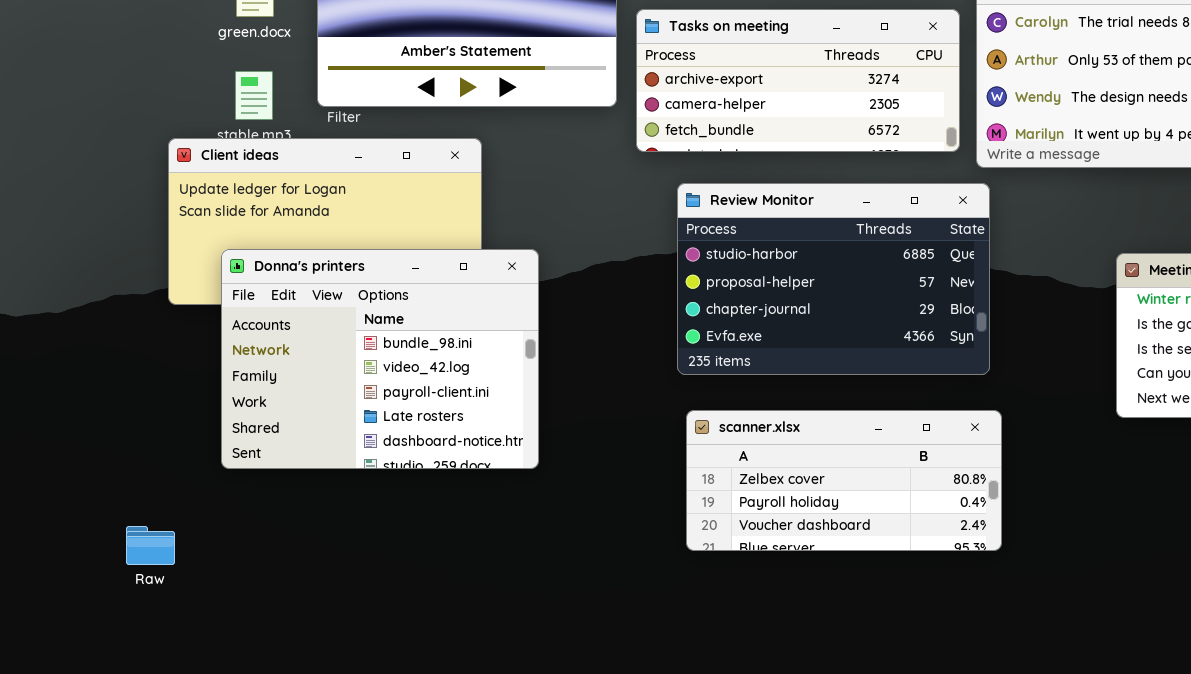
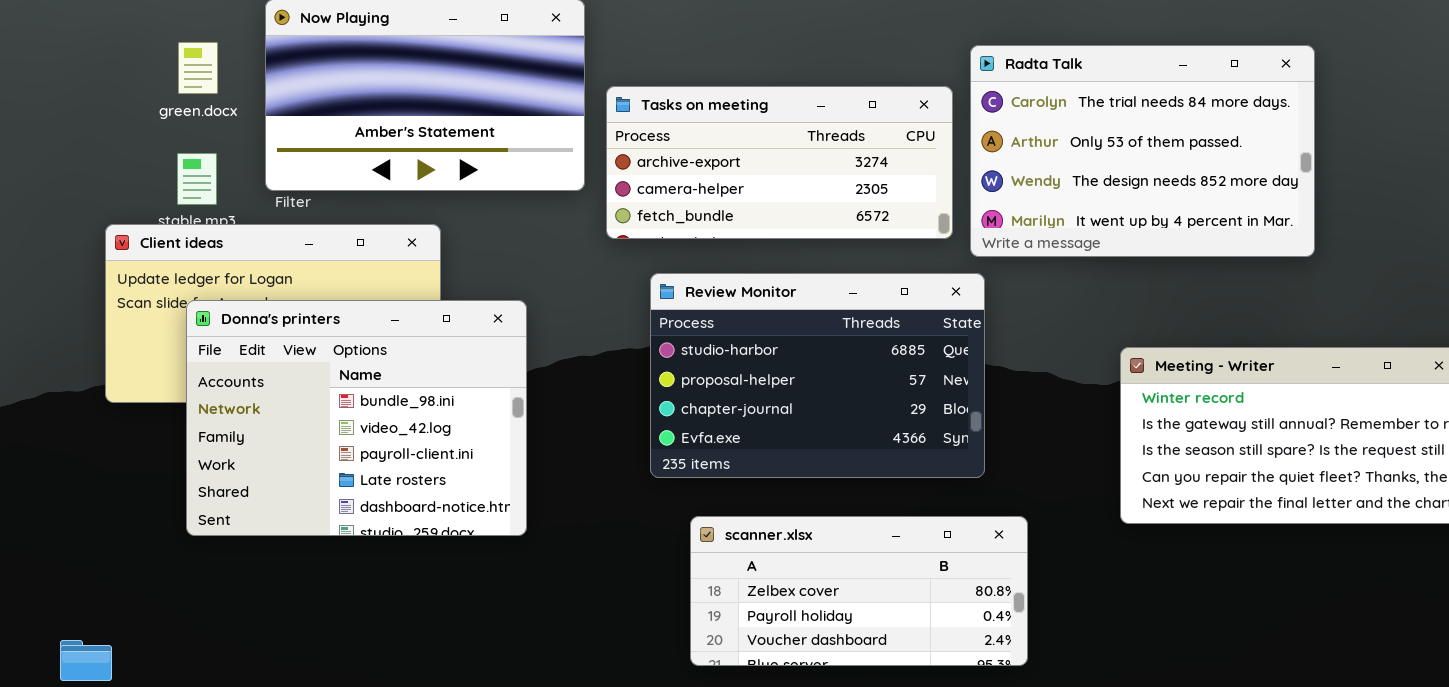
Donna's printers: [221,249,539,469] -> [186,300,527,536], moved
scanner.xlsx: [686,410,1002,551] -> [690,516,1028,666], moved

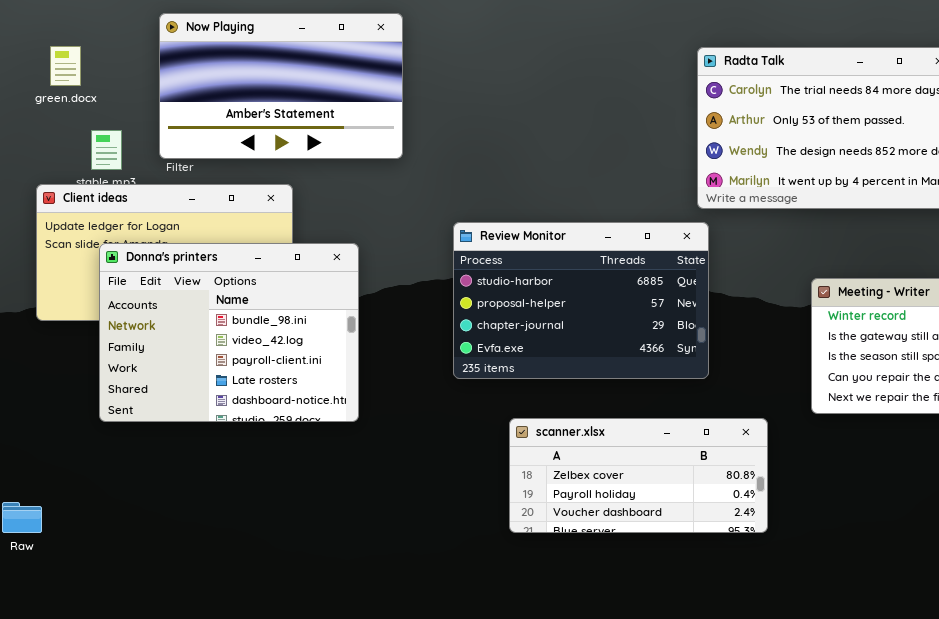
green.docx: [178,42,218,94] -> [50,46,81,86], moved
Tasks on meeting: [606,86,953,239] -> none, closed
scanner.xlsx: [690,516,1028,666] -> [509,418,768,533], moved

